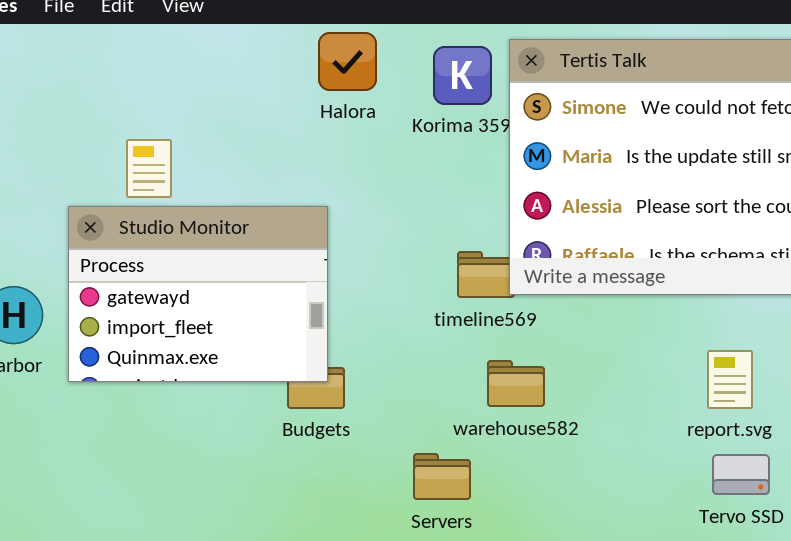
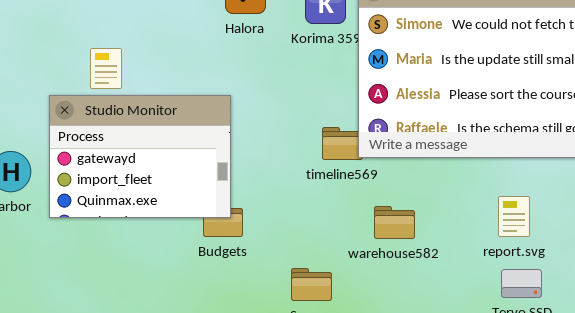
warehouse582: [487,360,545,407] -> [374,206,415,239], moved

